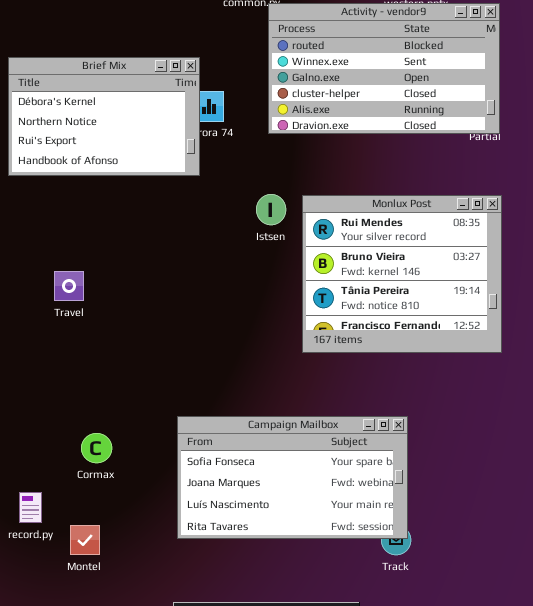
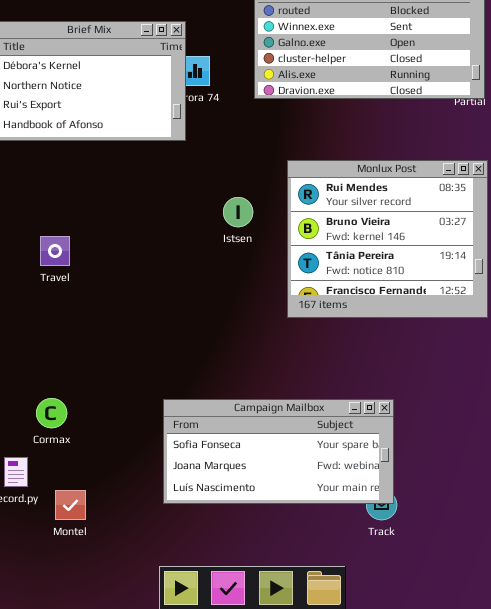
Istsen: [256,194,286,225] -> [223,197,253,227], moved
Campaign Mailbox: [177,416,408,539] -> [163,399,394,504], resized
Cormax: [81,433,112,463] -> [36,398,67,428], moved

